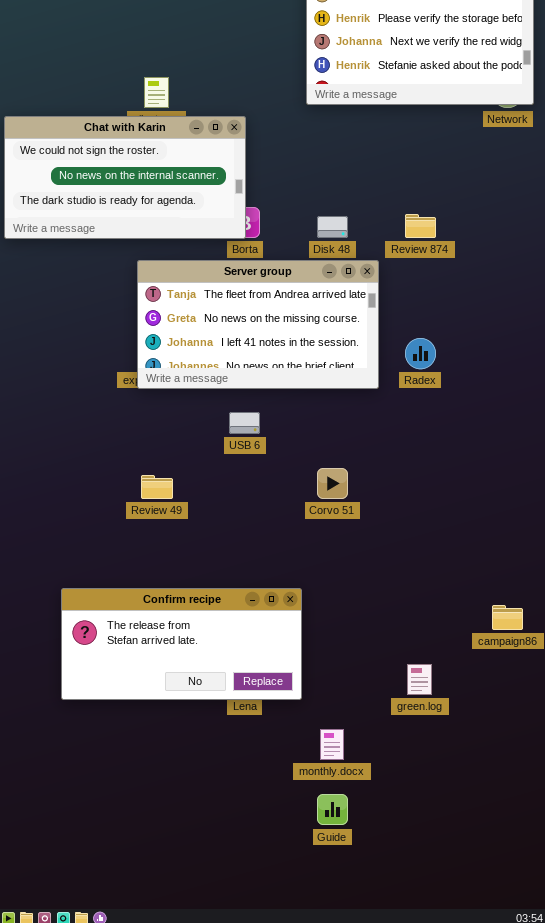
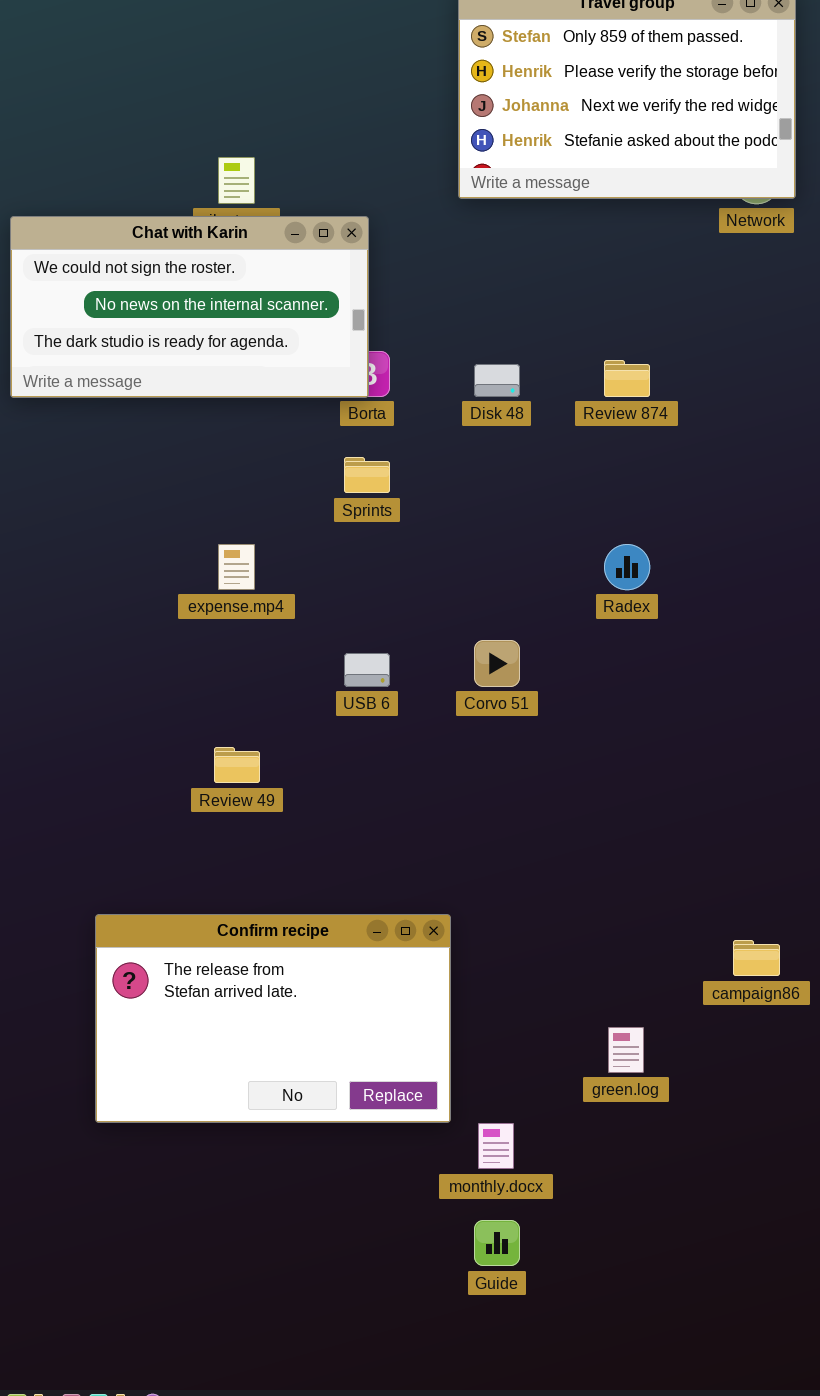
Server group: [137,260,379,389] -> none, closed
Corvo 51: [317,468,348,499] -> [474,640,520,687], moved
Confirm recipe: [61,588,302,700] -> [95,914,451,1123], resized

